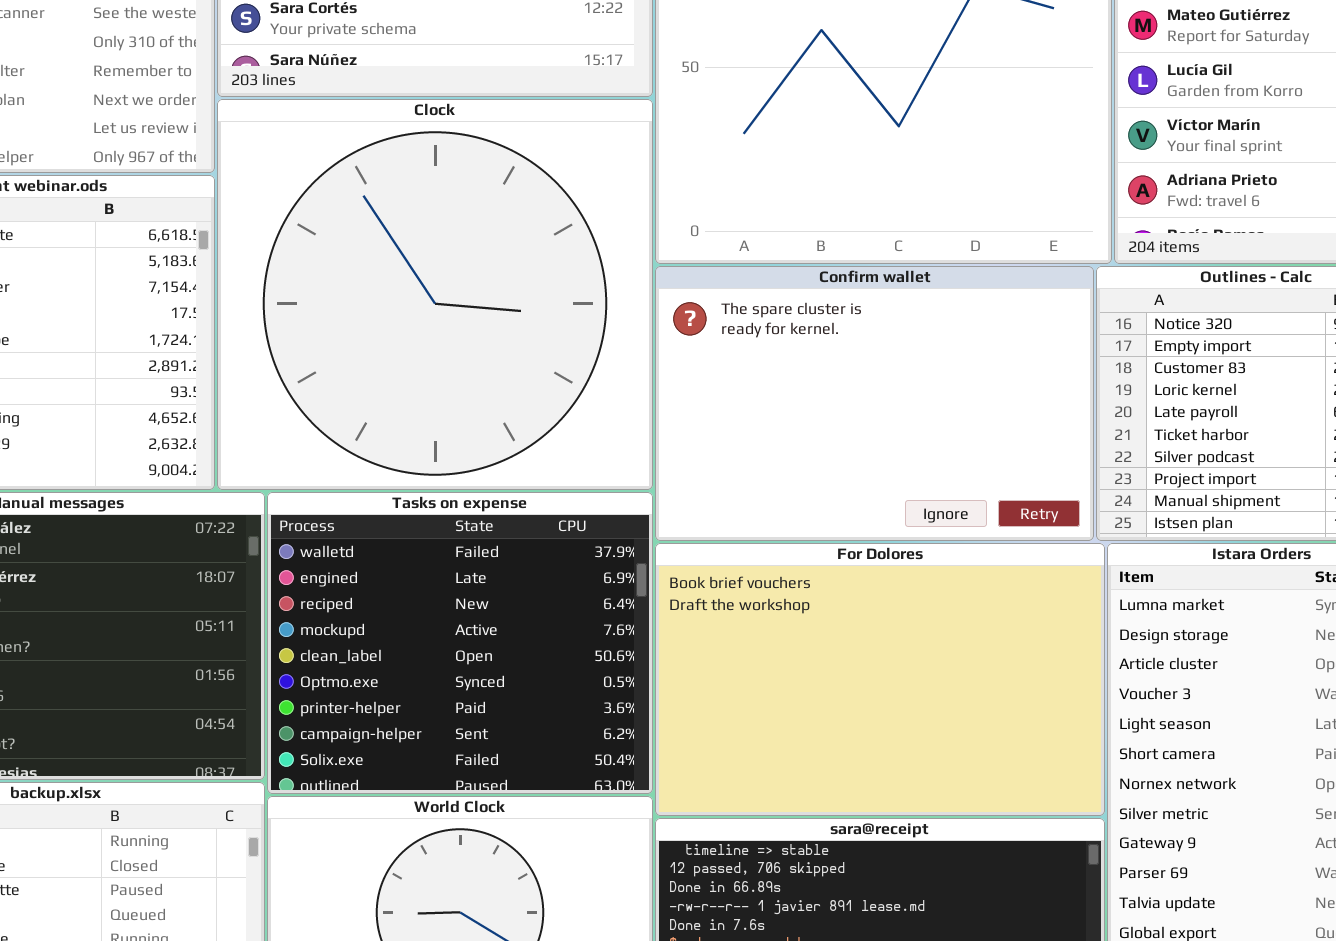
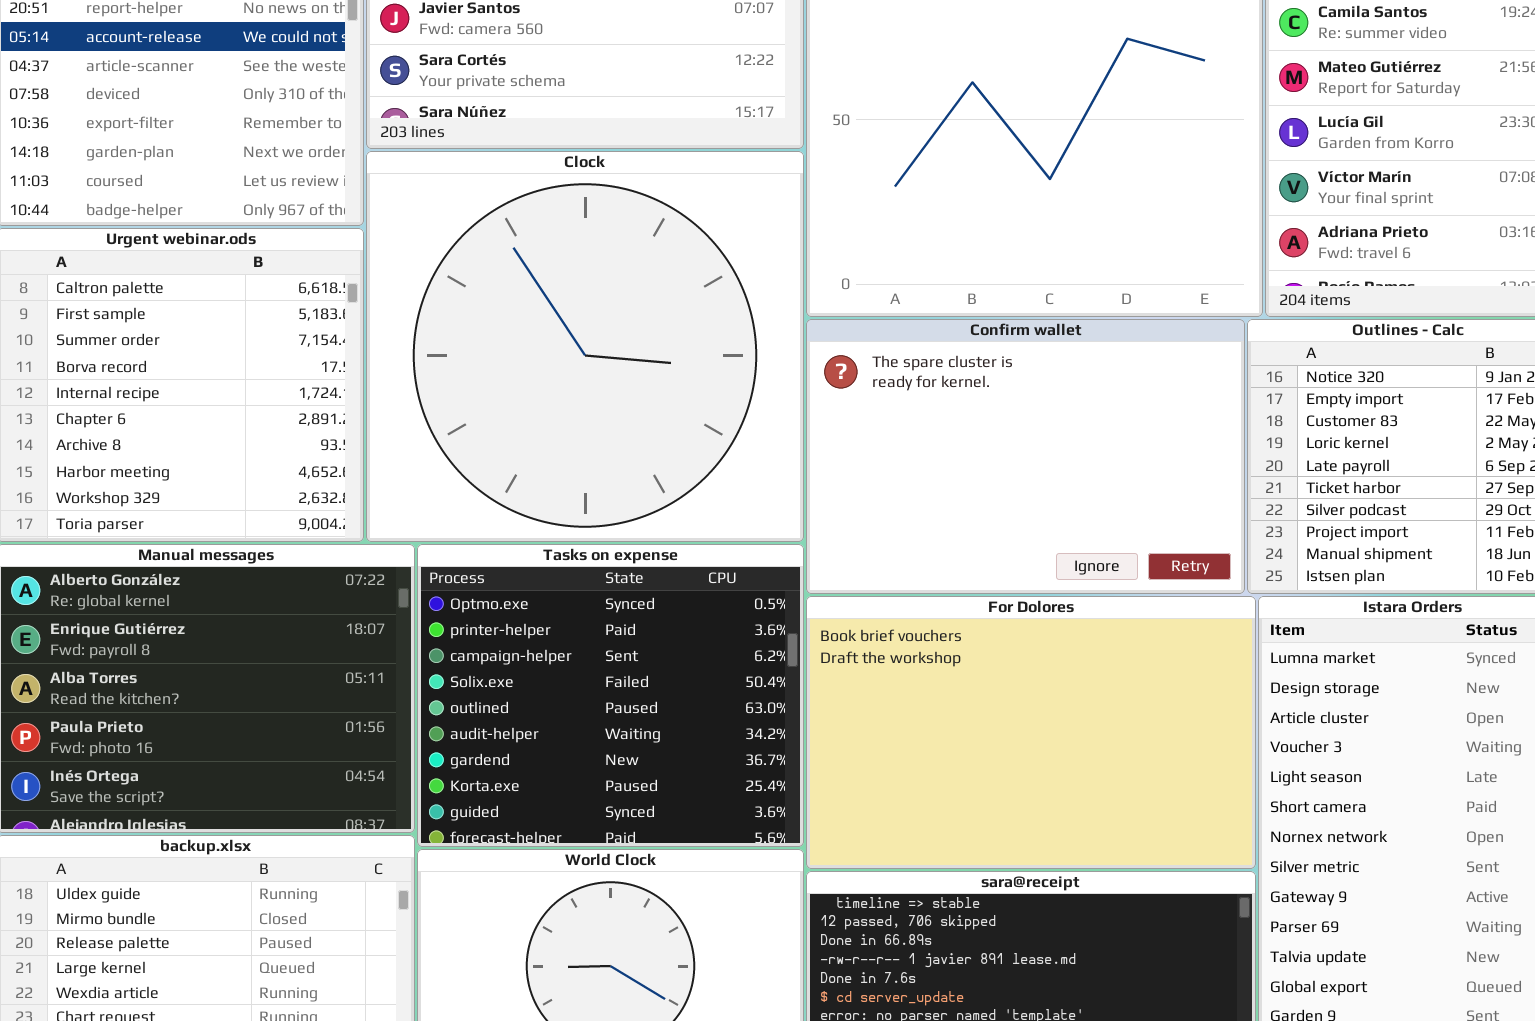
Tasks on expense: [267,492,653,794] -> [417,544,804,847], scrolled down 5 rows

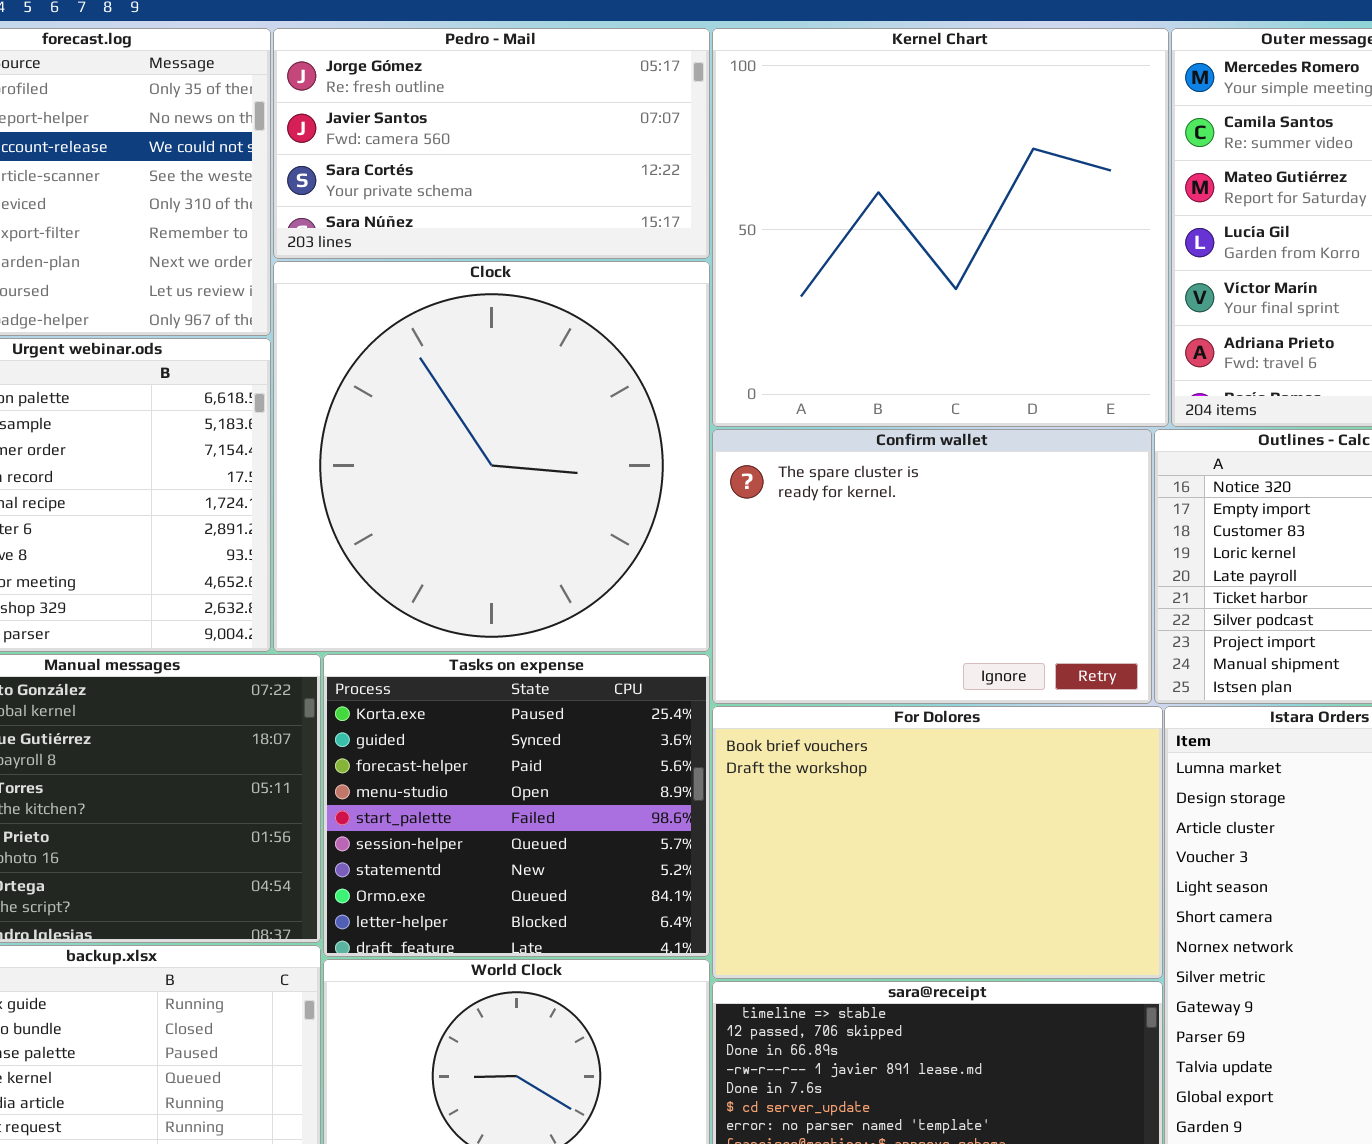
Tasks on expense: [417,544,804,847] -> [323,654,710,957], scrolled down 7 rows

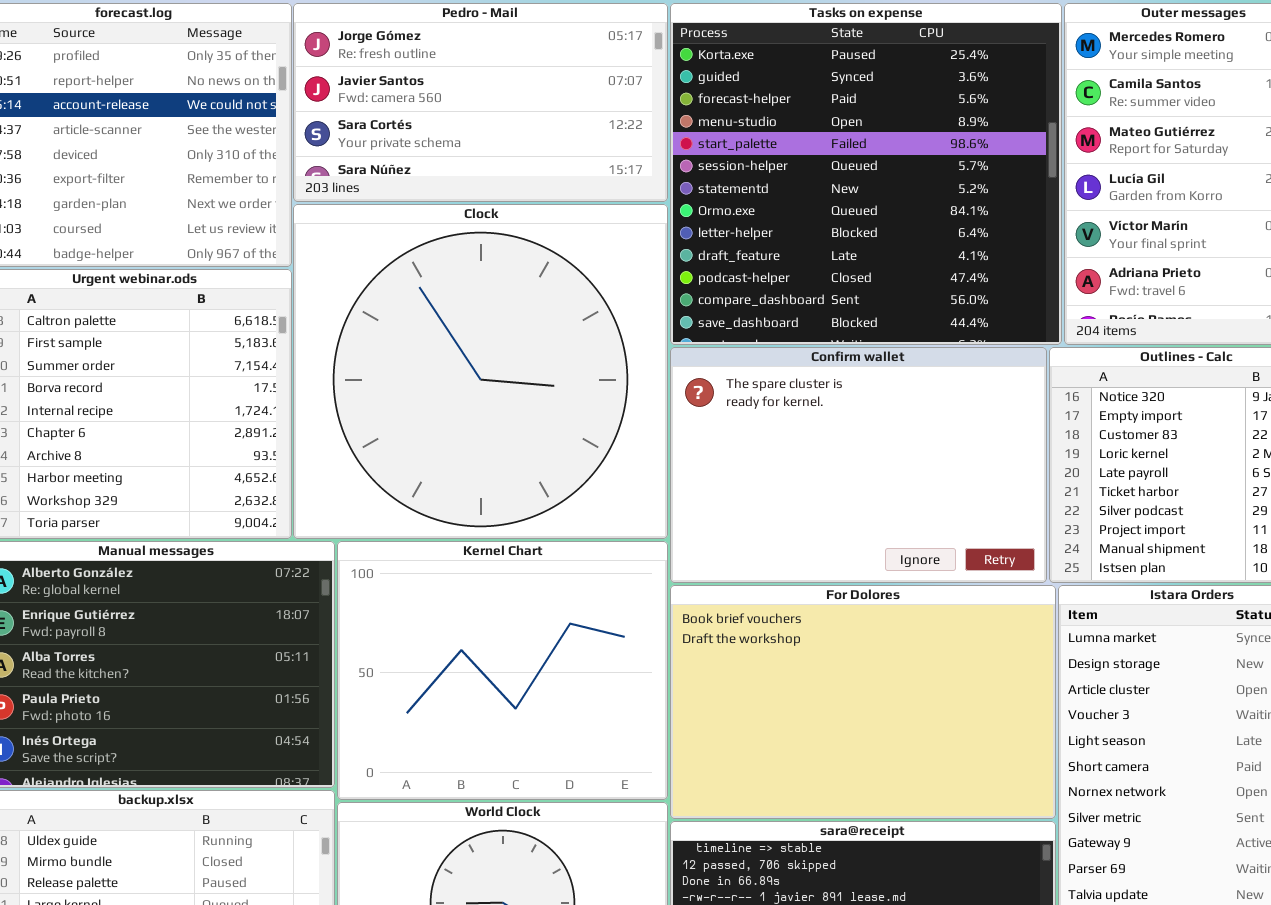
Kernel Chart: [712,28,1169,427] -> [337,541,668,800], moved, resized
Tasks on expense: [323,654,710,957] -> [670,3,1062,345], moved, resized

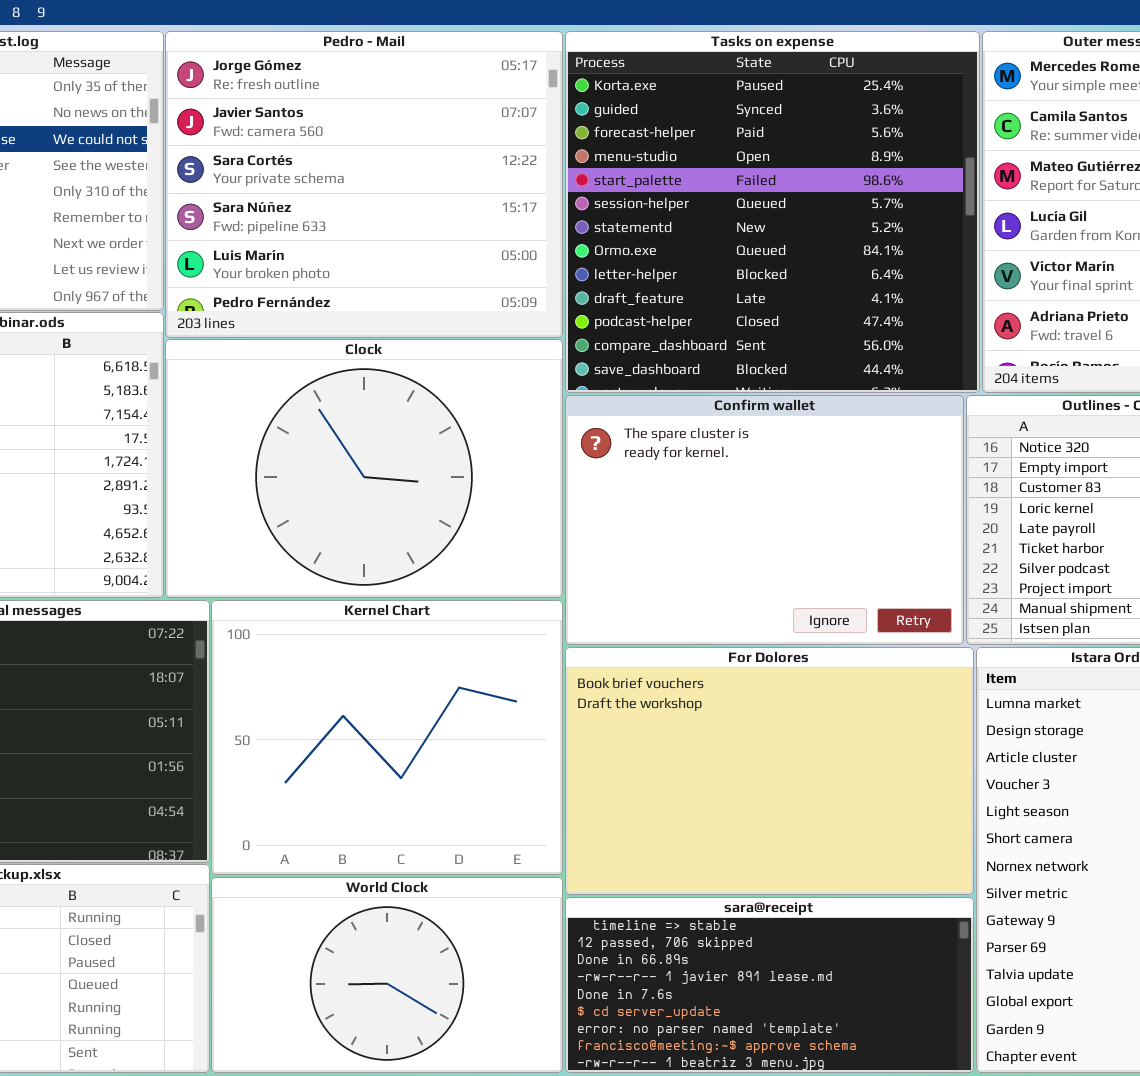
Pedro - Mail: [293,3,668,202] -> [165,31,563,338], resized
Clock: [293,204,668,539] -> [165,339,563,598], resized

